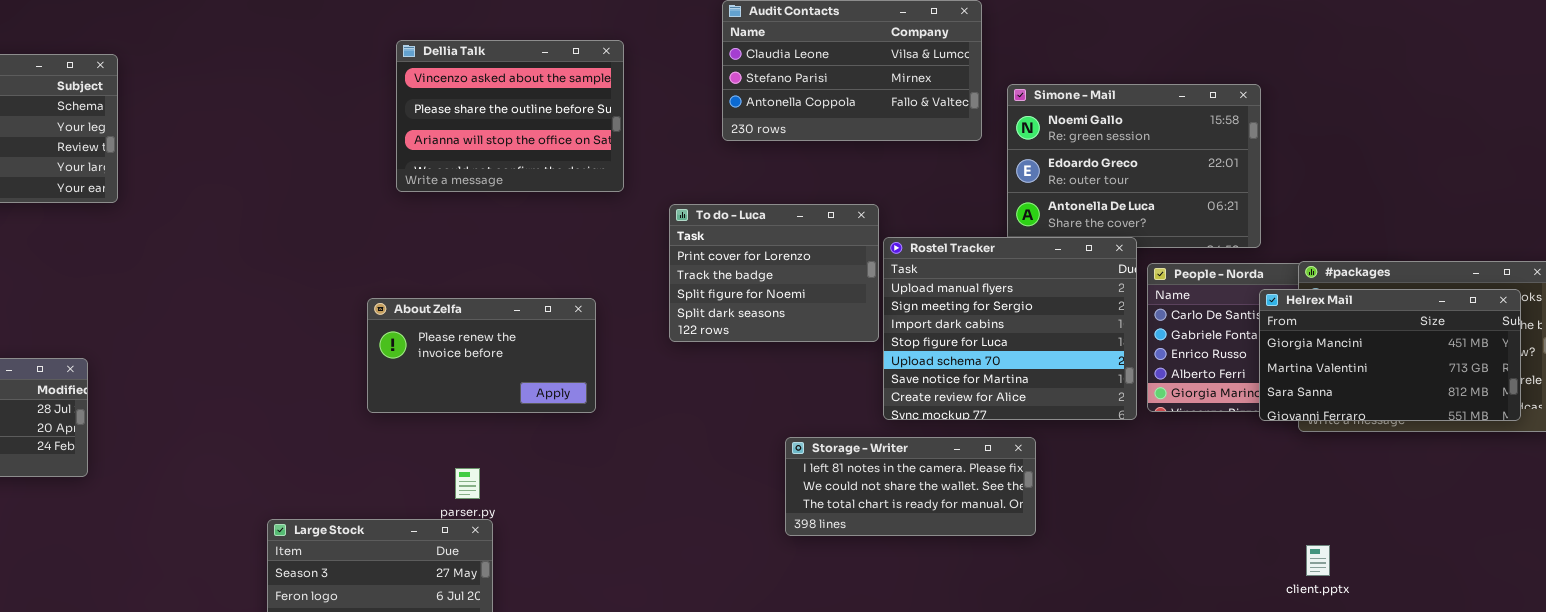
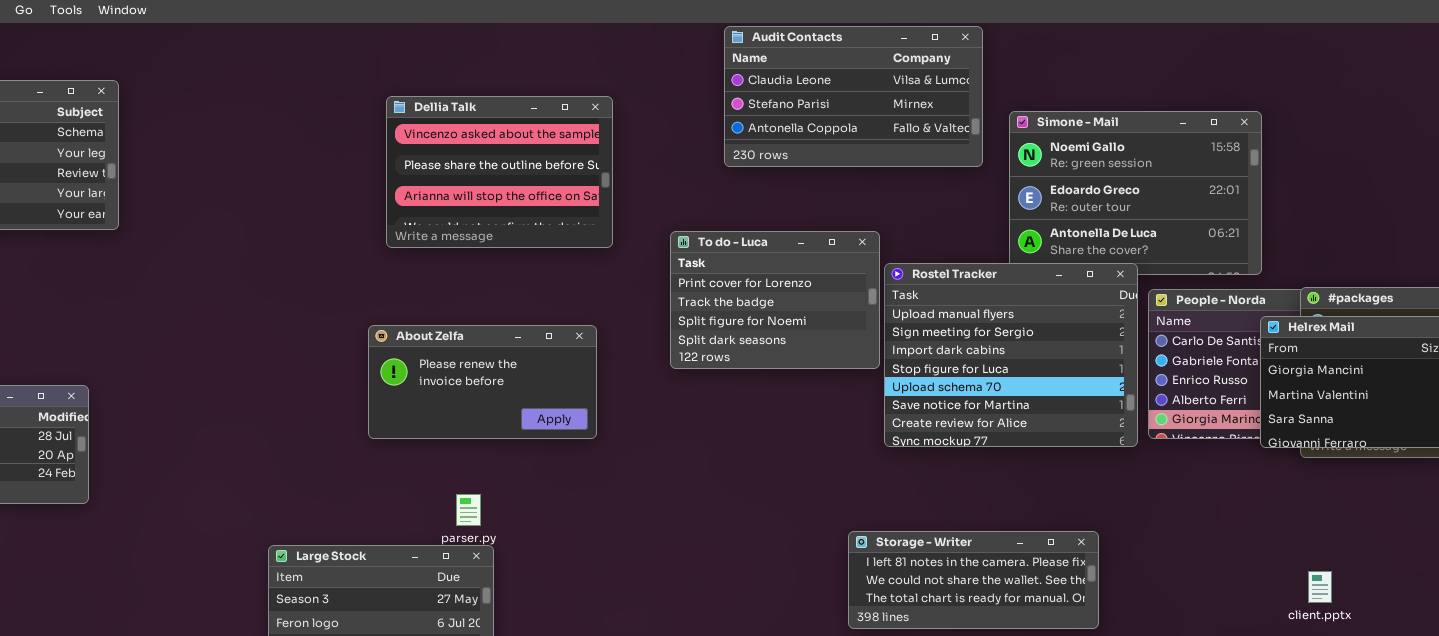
Dellia Talk: [396,40,624,192] -> [386,96,613,248], moved
Storage - Writer: [785,437,1036,536] -> [848,531,1099,629], moved

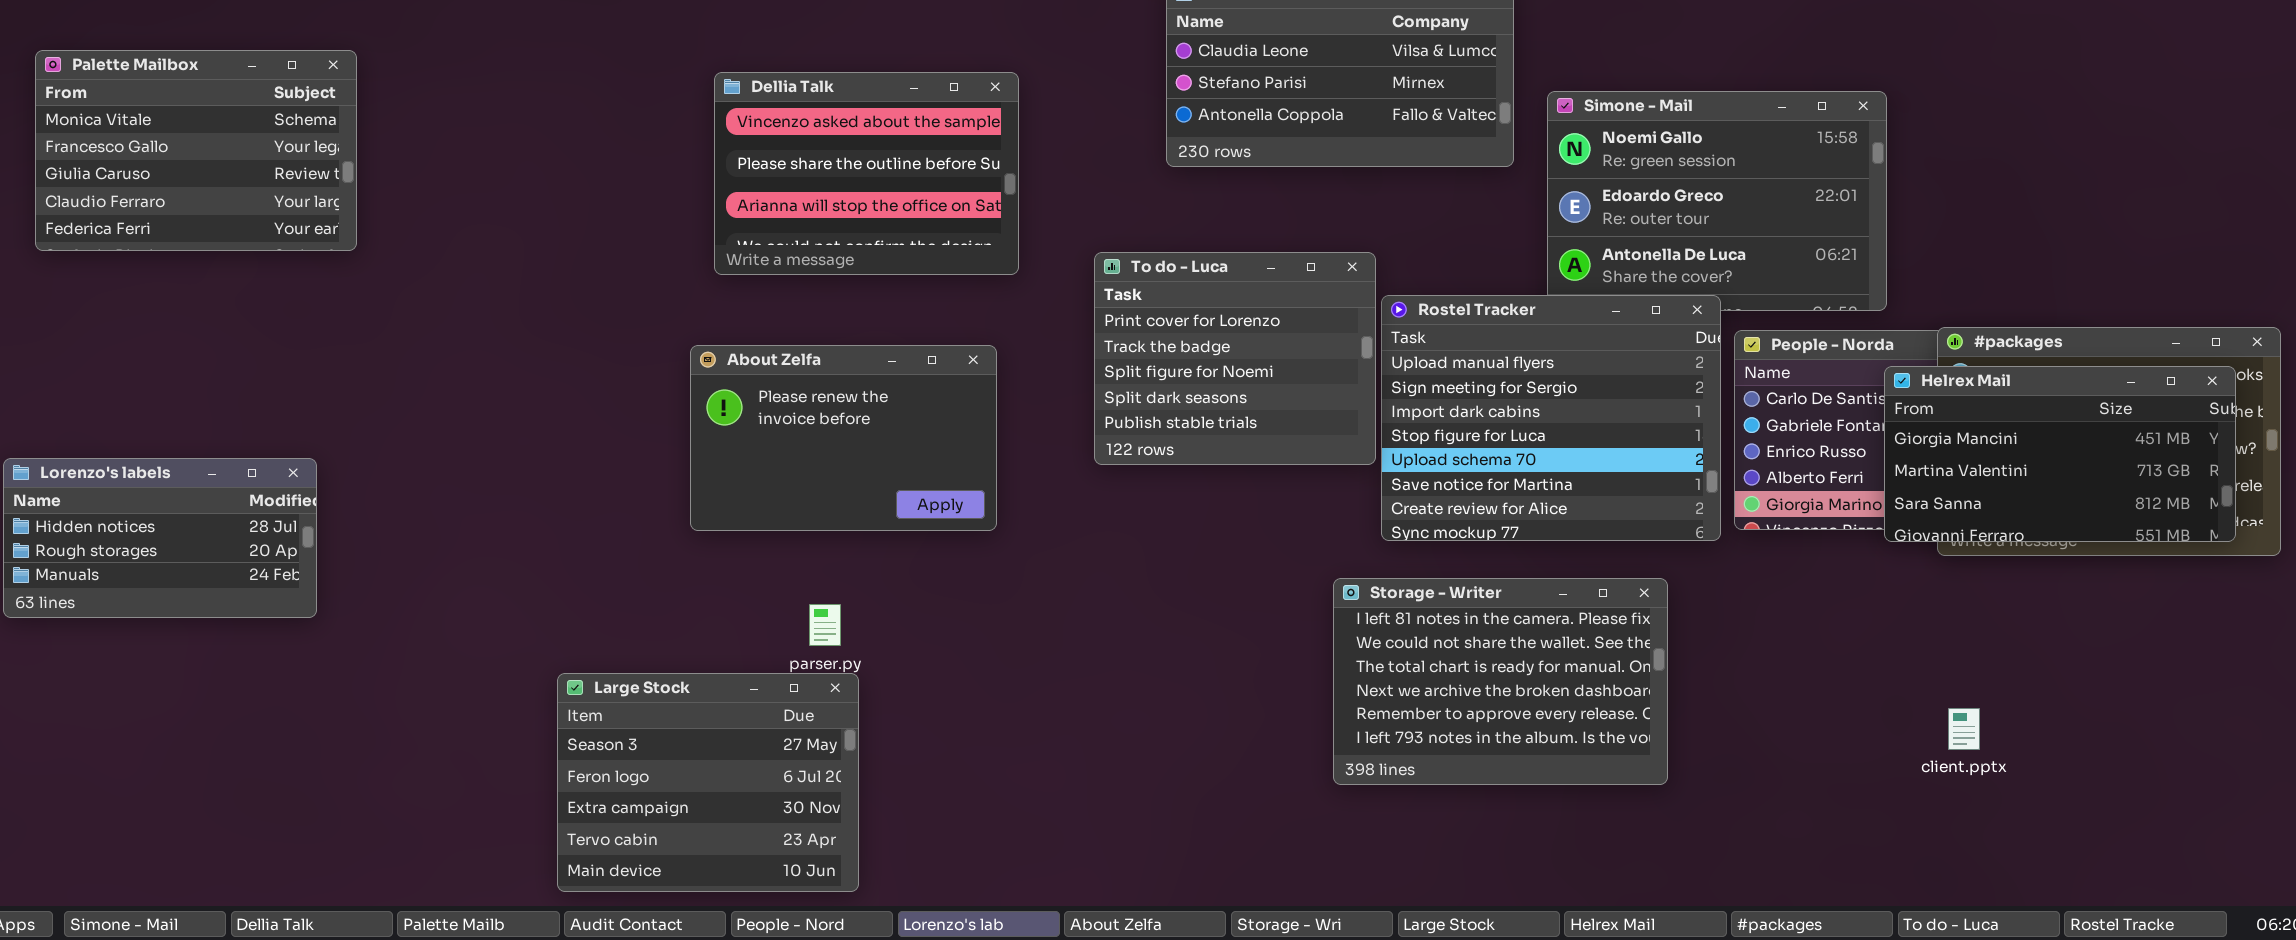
To do - Luca: [670,231,880,369] -> [1094,252,1376,465], resized
About Zelfa: [368,325,597,439] -> [690,345,997,531], resized
Storage - Writer: [848,531,1099,629] -> [1333,578,1668,785], resized

